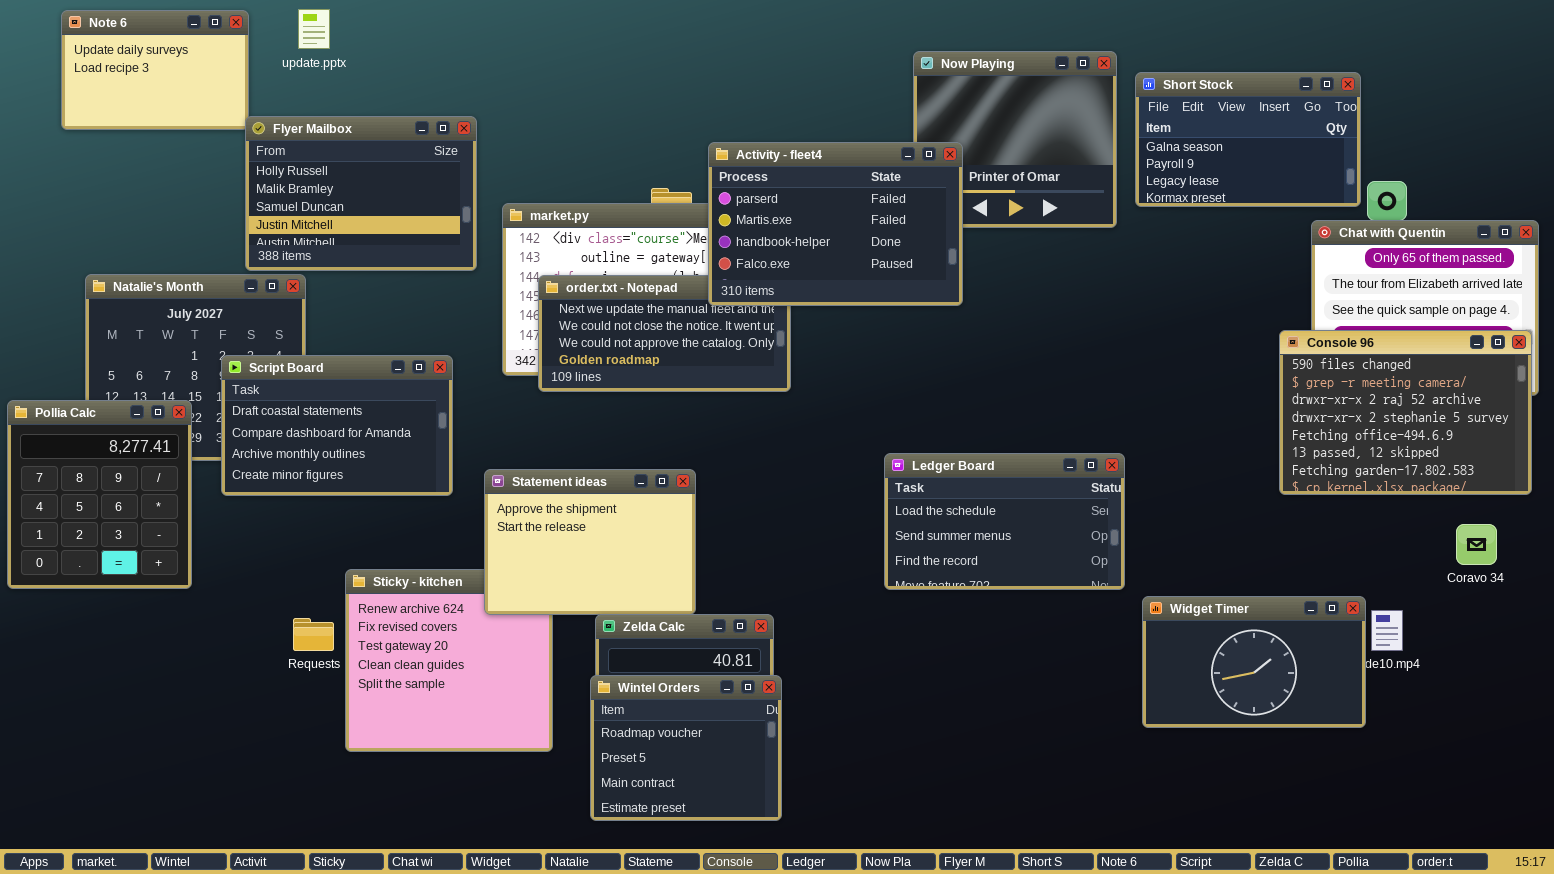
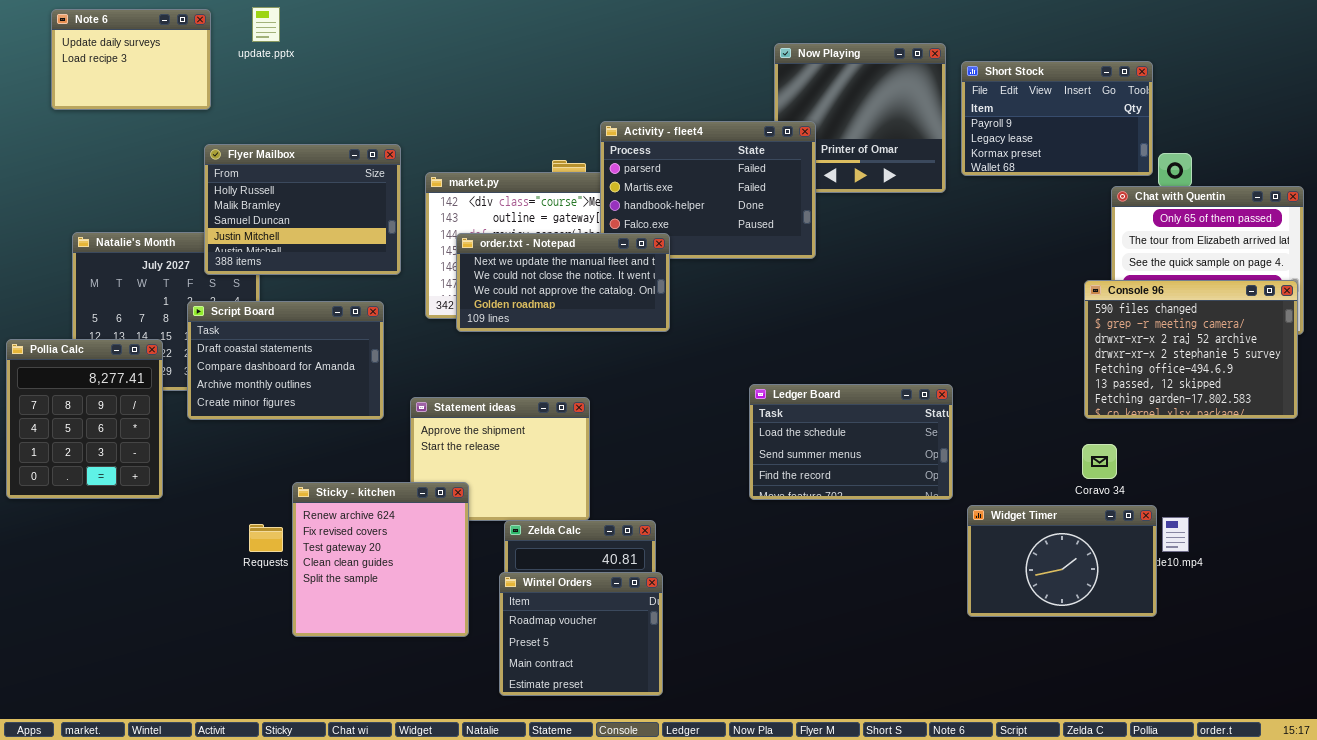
Short Stock: [1135,72,1361,207] -> [961,61,1153,176], scrolled down 1 row
Flyer Mailbox: [245,116,477,271] -> [204,144,401,275], moved
order.txt - Notepad: [538,275,791,392] -> [456,233,670,332], raised
Coravo 34: [1456,524,1497,565] -> [1082,444,1117,479], moved
Sticky - kitchen: [345,569,553,752] -> [292,482,469,637], raised

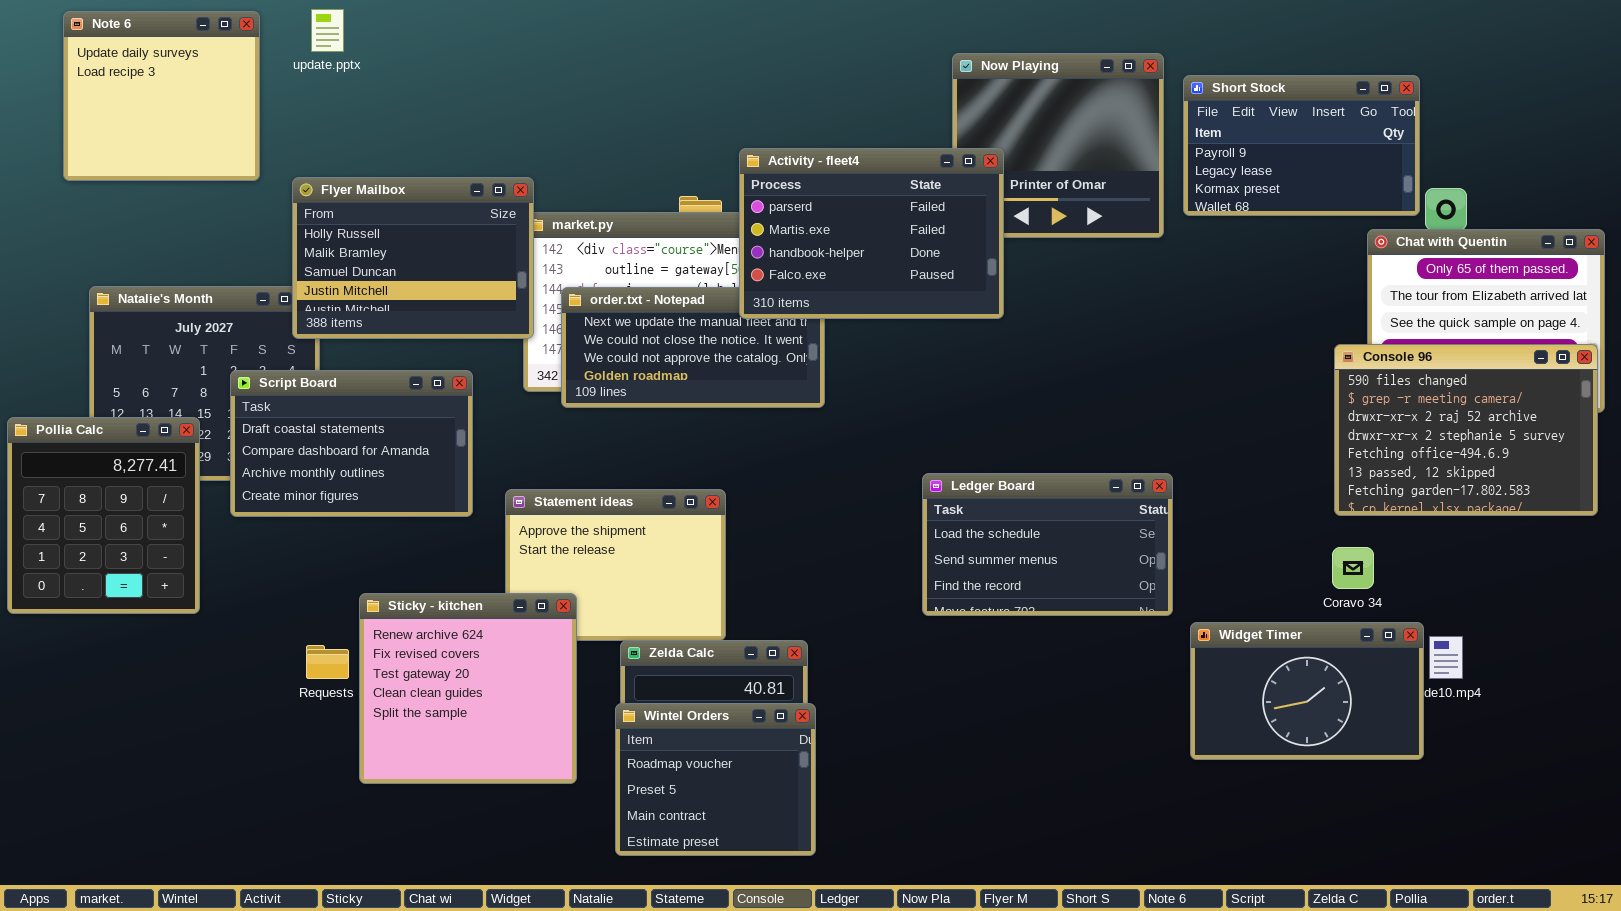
Note 6: [51,9,211,110] -> [63,11,260,181], resized
Activity - fleet4: [600,121,816,259] -> [739,148,1004,319], raised
Flyer Mailbox: [204,144,401,275] -> [292,177,534,339], moved

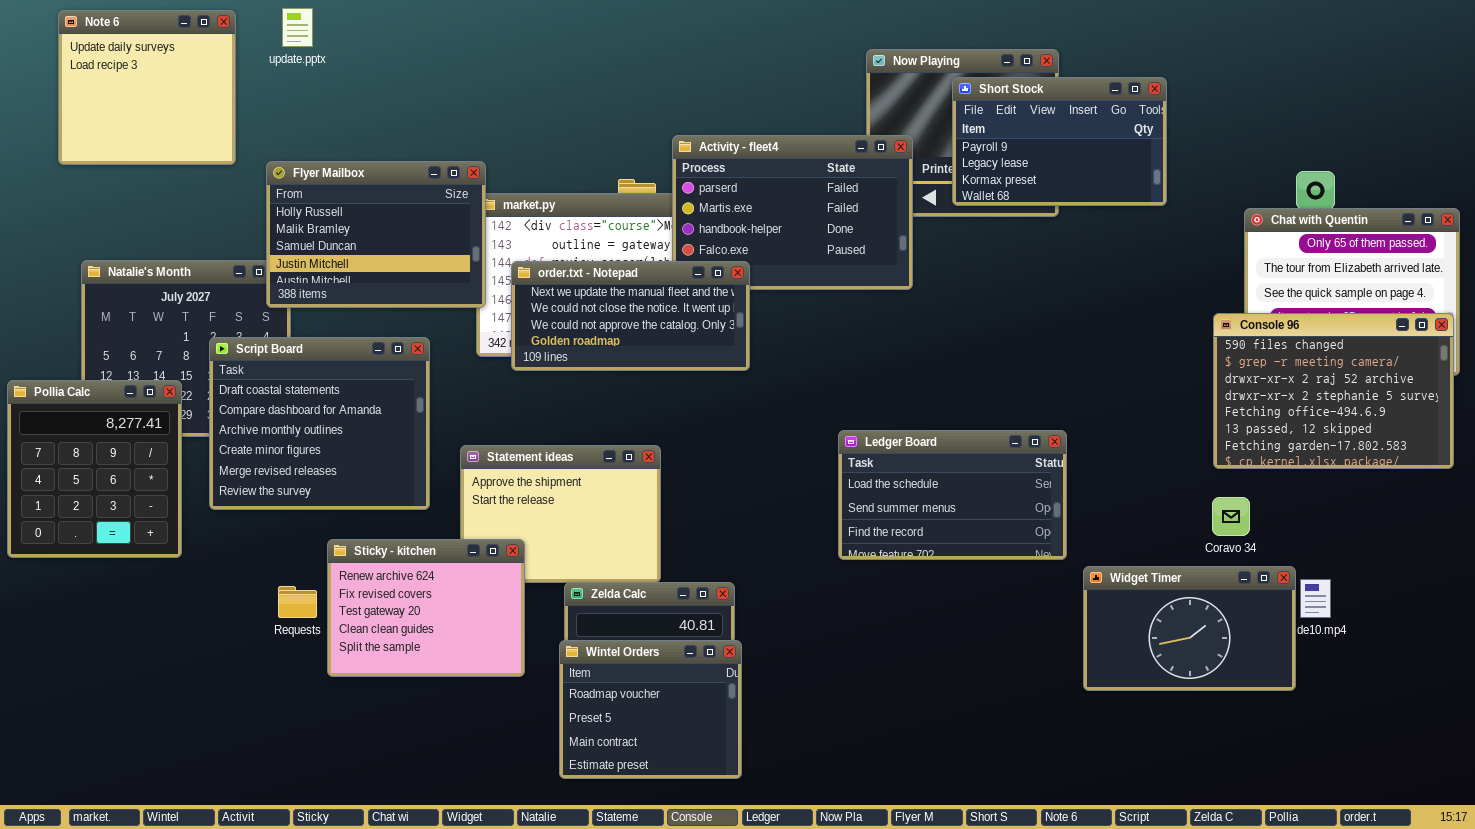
Short Stock: [1183,75,1420,216] -> [952,77,1167,206], moved
order.txt - Notepad: [561,287,825,408] -> [511,261,750,371], raised
Script Board: [230,370,473,517] -> [209,337,430,510], resized
Sticky - kitchen: [359,593,577,784] -> [327,539,525,677], resized

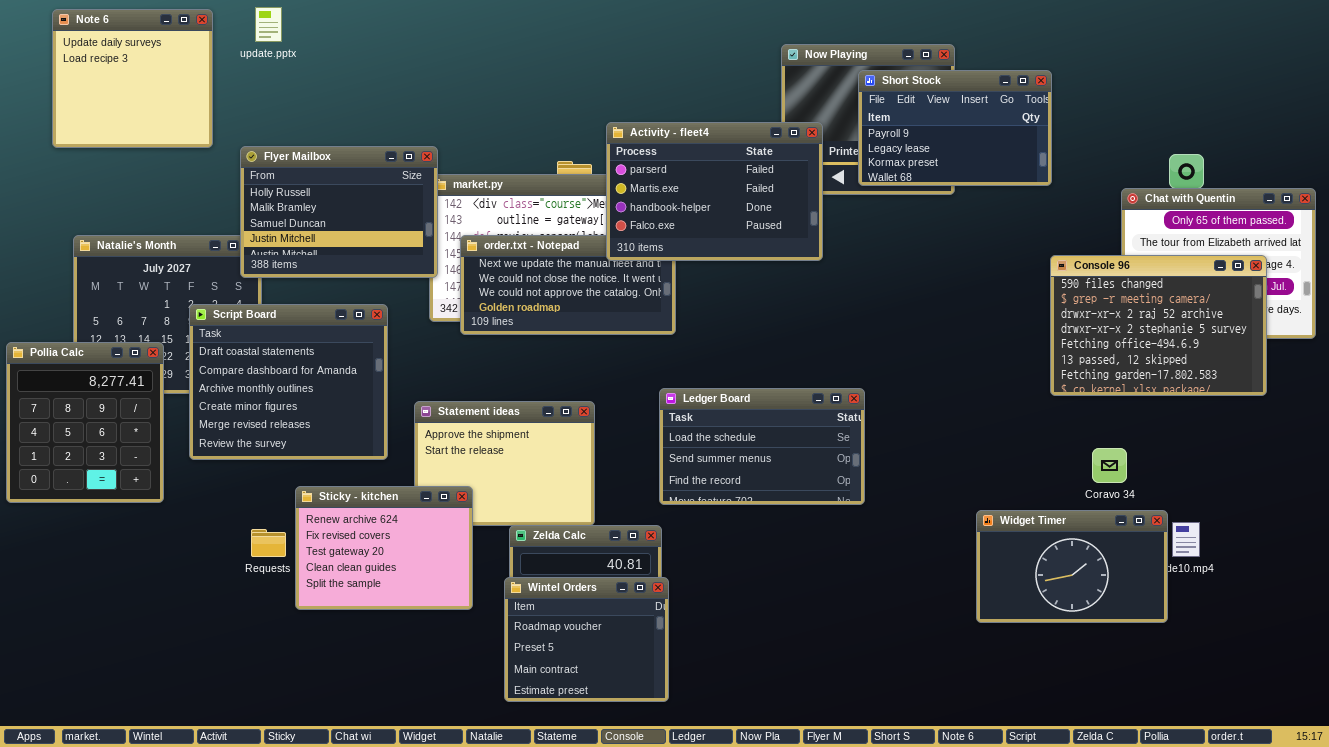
Activity - fleet4: [672,135,913,290] -> [606,122,823,261], raised
Console 96: [1213,313,1454,469] -> [1050,255,1267,396], moved
Ledger Board: [838,430,1067,560] -> [659,388,865,505], moved

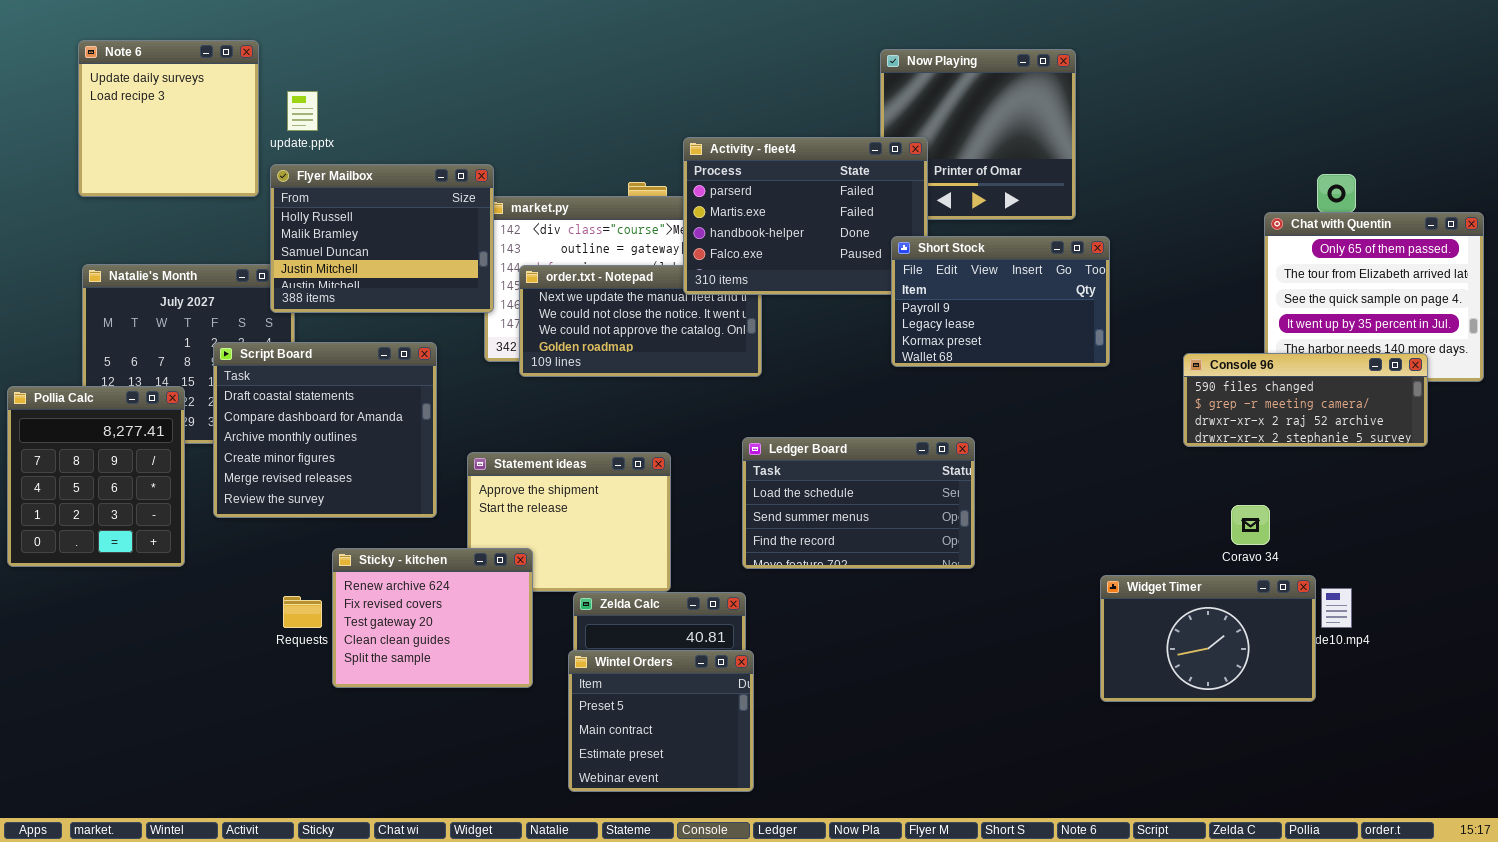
update.pptx: [255,7,282,42] -> [287,91,318,131], moved
Note 6: [52,9,213,148] -> [78,40,259,197], moved
Short Stock: [858,70,1052,186] -> [891,236,1110,367], moved
Console 96: [1050,255,1267,396] -> [1183,353,1428,447], resized
Wintel Orders: [504,577,669,702] -> [568,650,754,792], scrolled down 1 row

